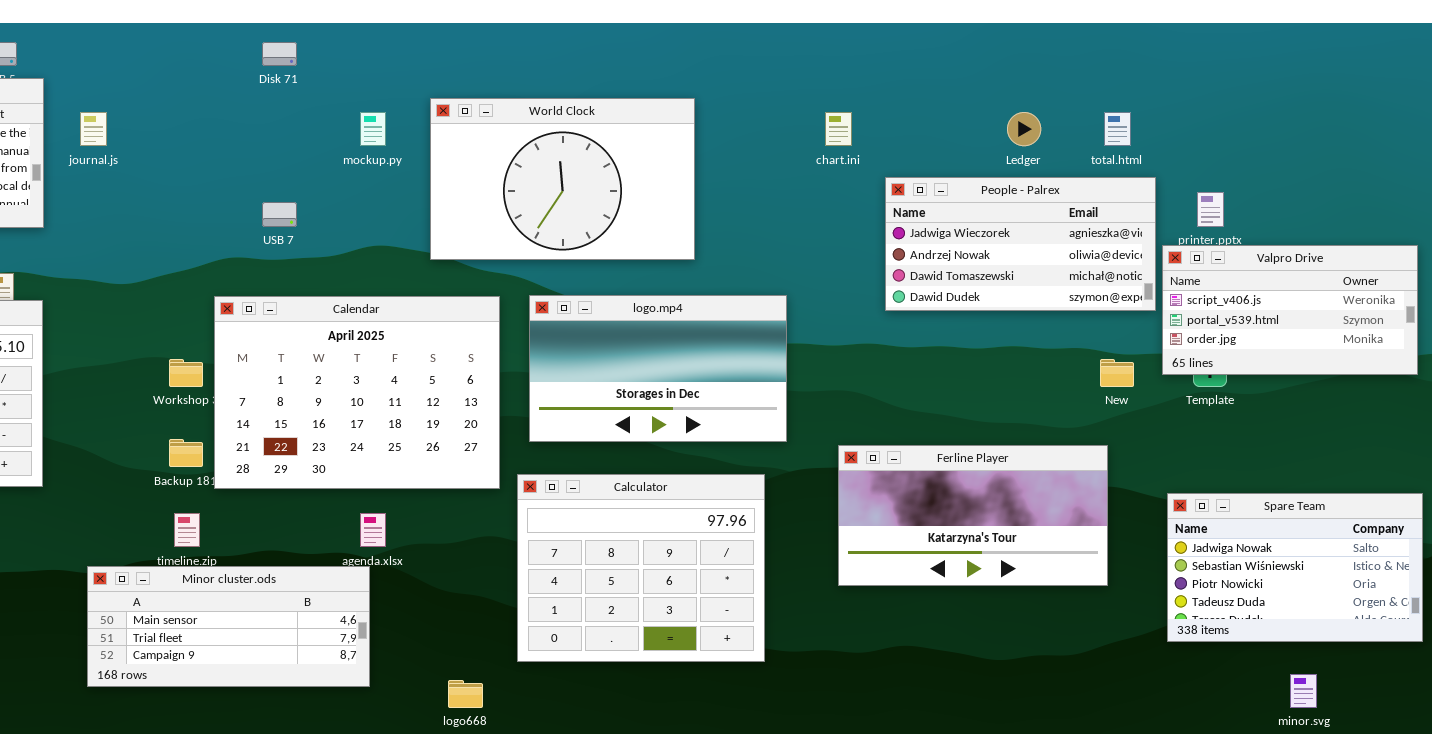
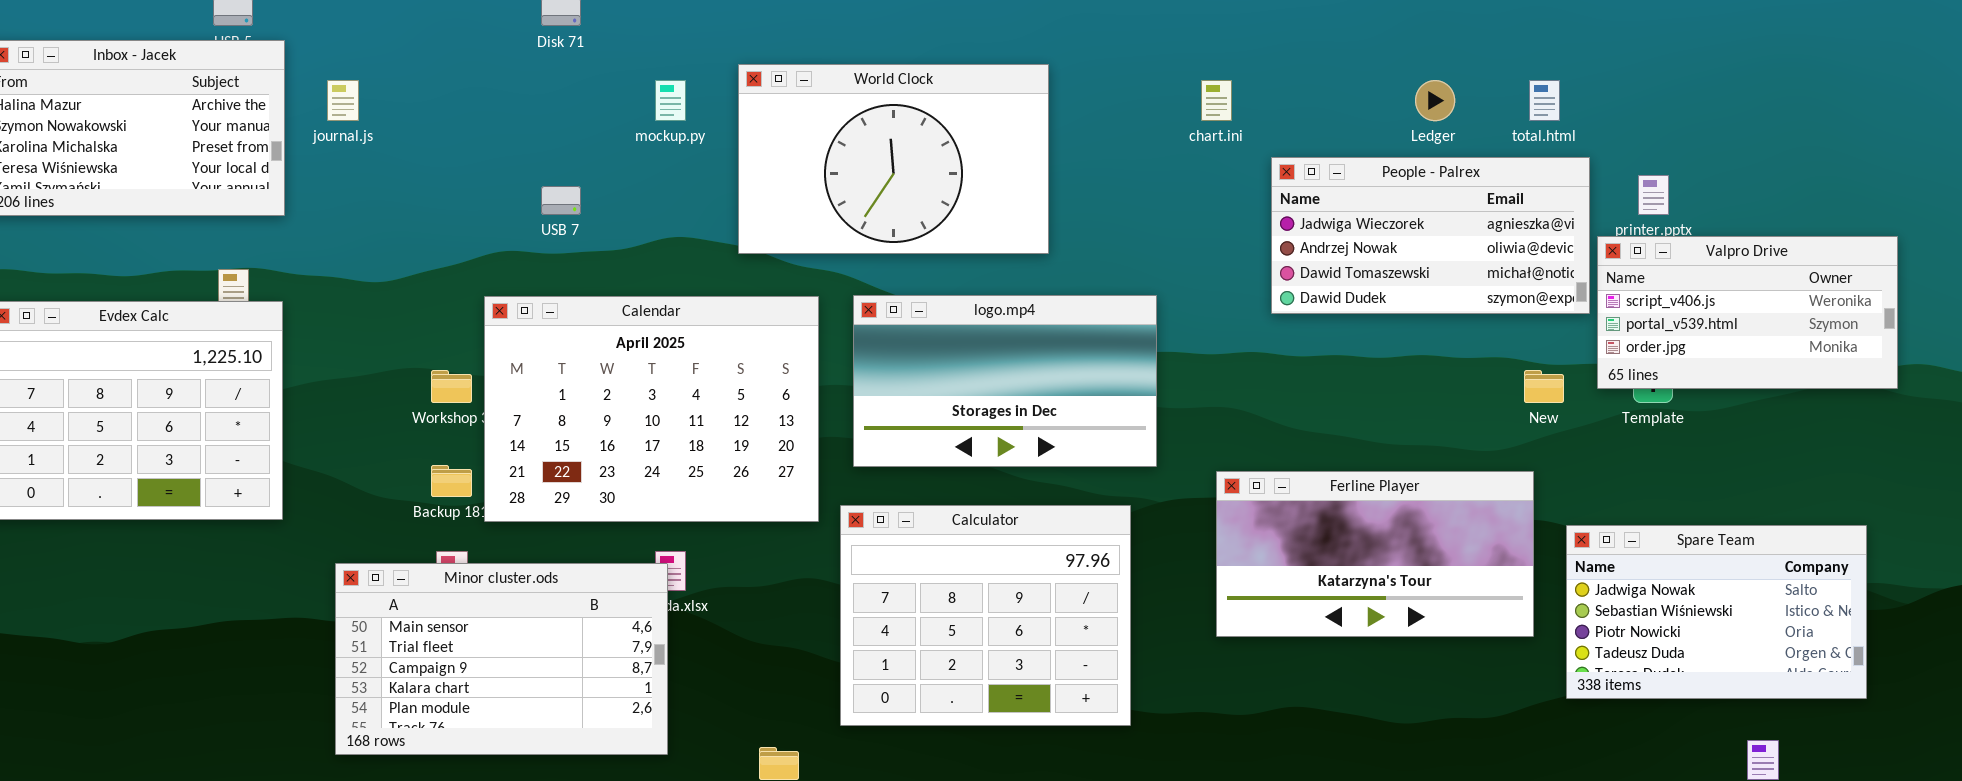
Spare Team: [1167,493,1423,642] -> [1566,525,1867,699], moved
Minor cluster.ods: [87,566,370,687] -> [335,563,668,755], resized

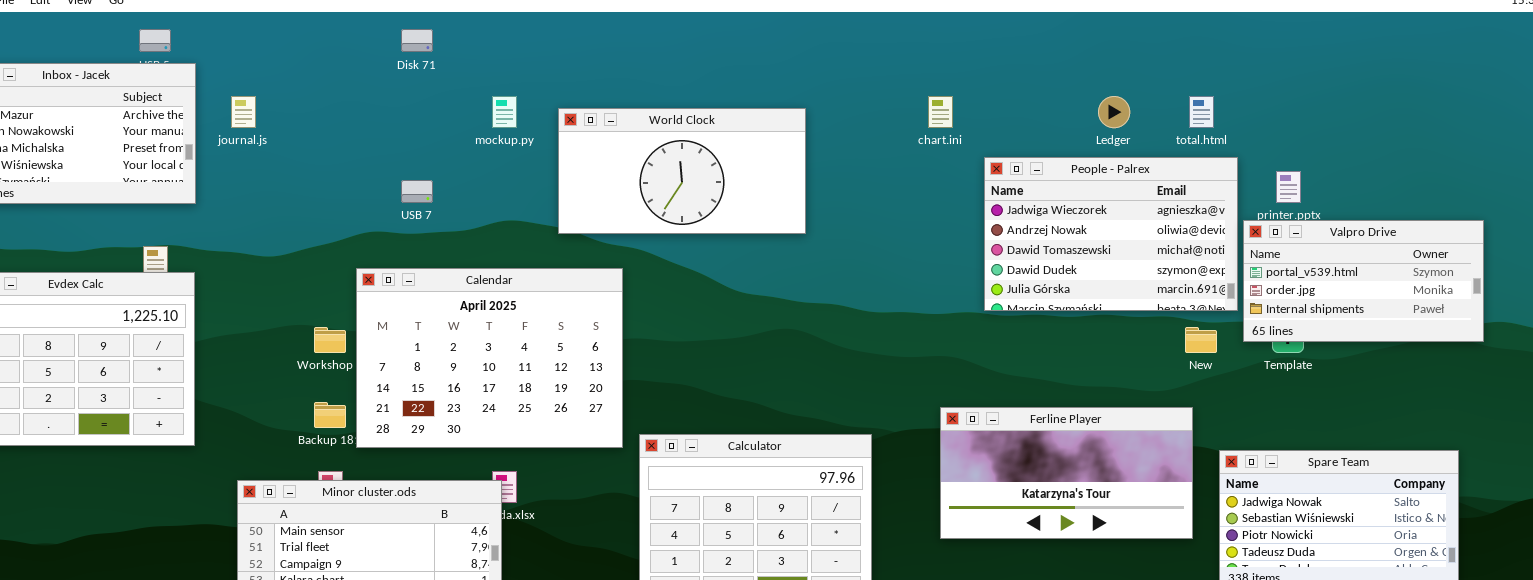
World Clock: [738,64,1049,254] -> [558,108,806,234], resized
People - Palrex: [1271,157,1590,314] -> [984,157,1238,311], resized
Valpro Drive: [1597,236,1898,389] -> [1243,220,1484,342], scrolled down 1 row
logo.mp4: [853,295,1157,467] -> none, closed

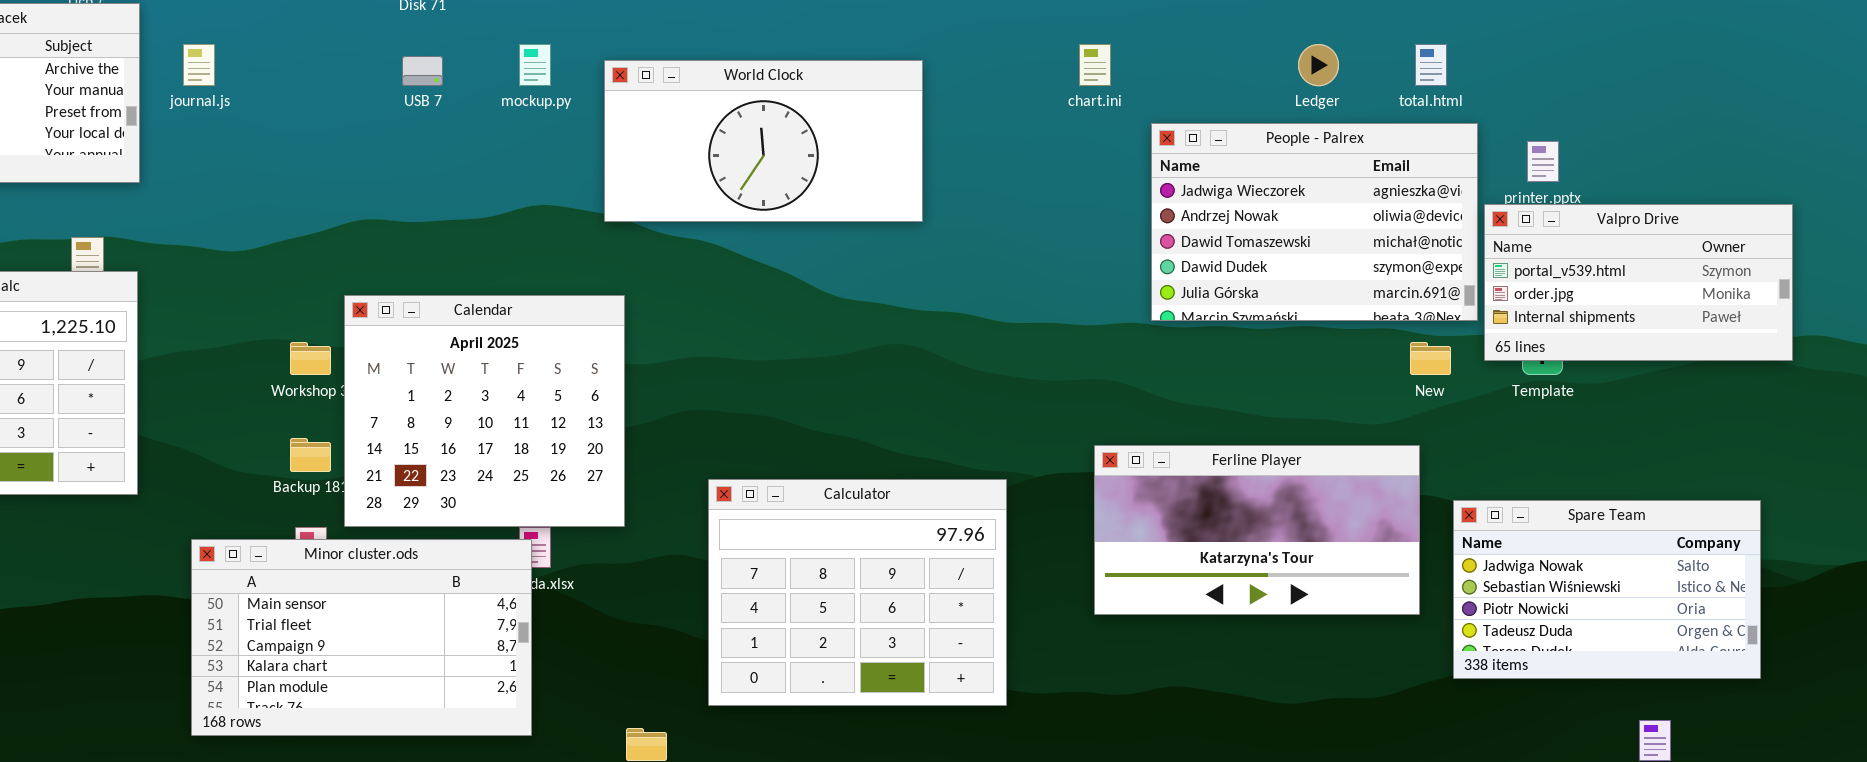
USB 7: [401,180,433,203] -> [402,56,443,86], moved
Calendar: [356,268,623,448] -> [344,295,625,527], moved, resized

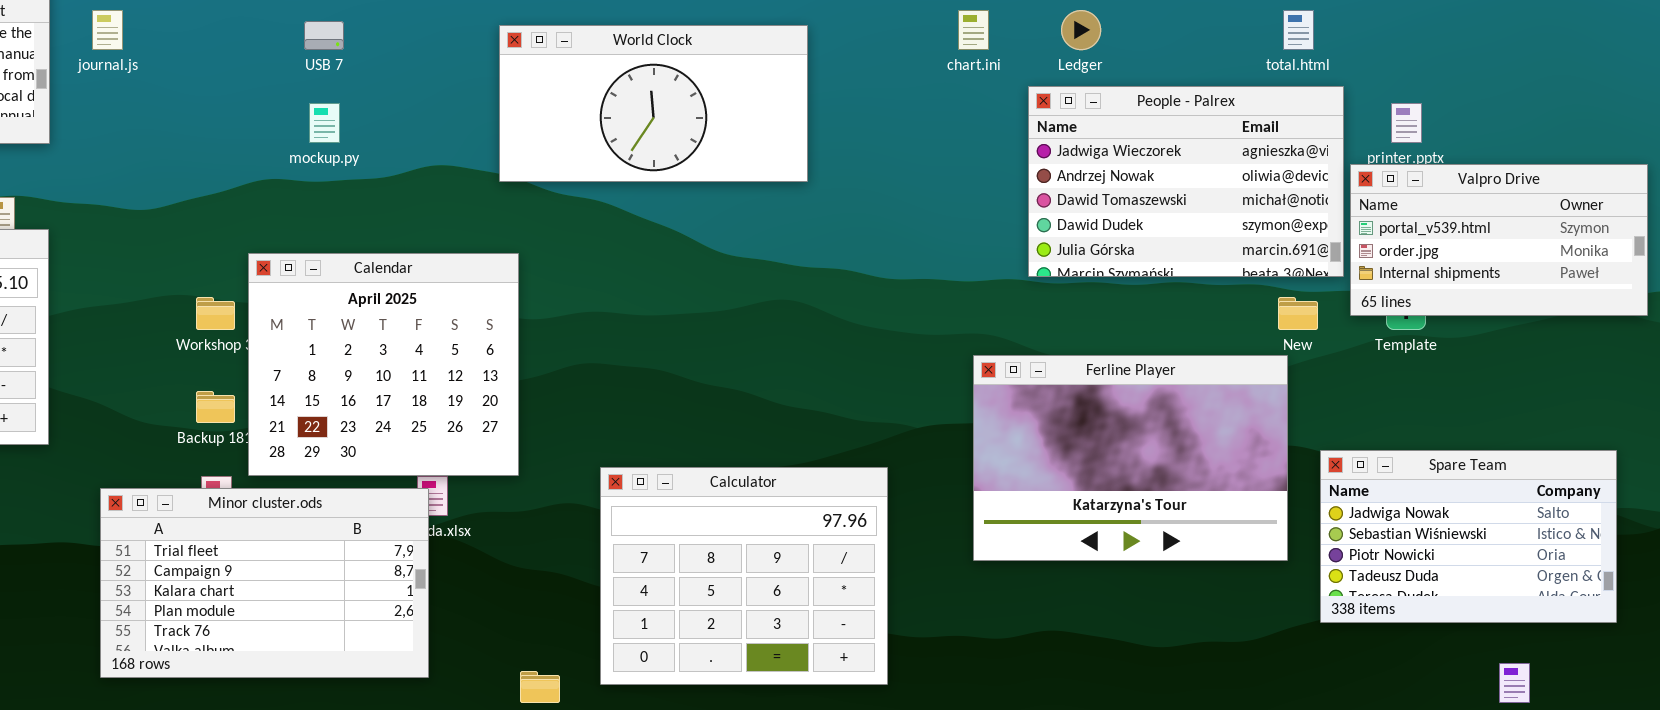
mockup.py: [519,44,551,86] -> [309,103,340,143], moved
Ledger: [1298,44,1339,86] -> [1061,10,1101,50], moved
Ferline Player: [1094,445,1420,615] -> [973,355,1288,561], resized
Calculator: [708,479,1007,706] -> [600,467,888,685], moved
Minor cluster.ods: [191,539,532,736] -> [100,488,429,678], scrolled down 1 row

